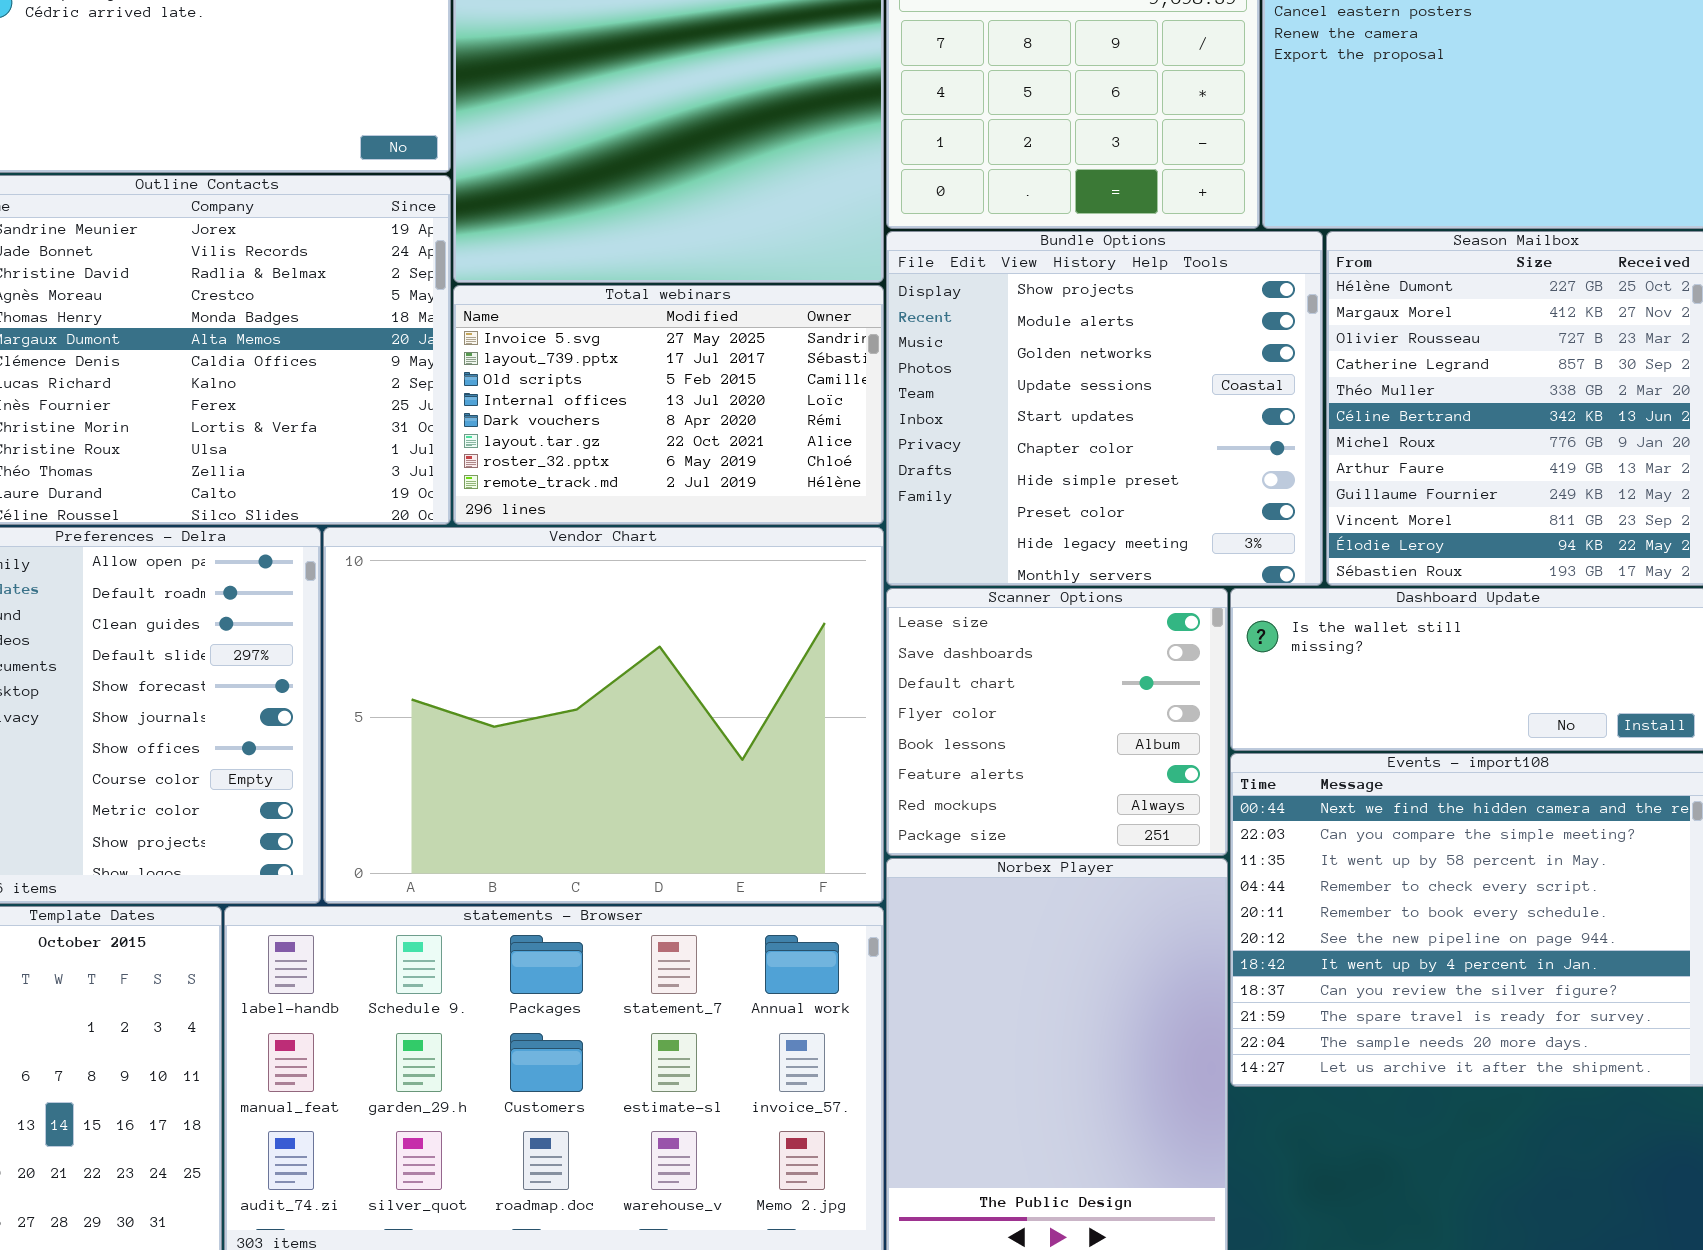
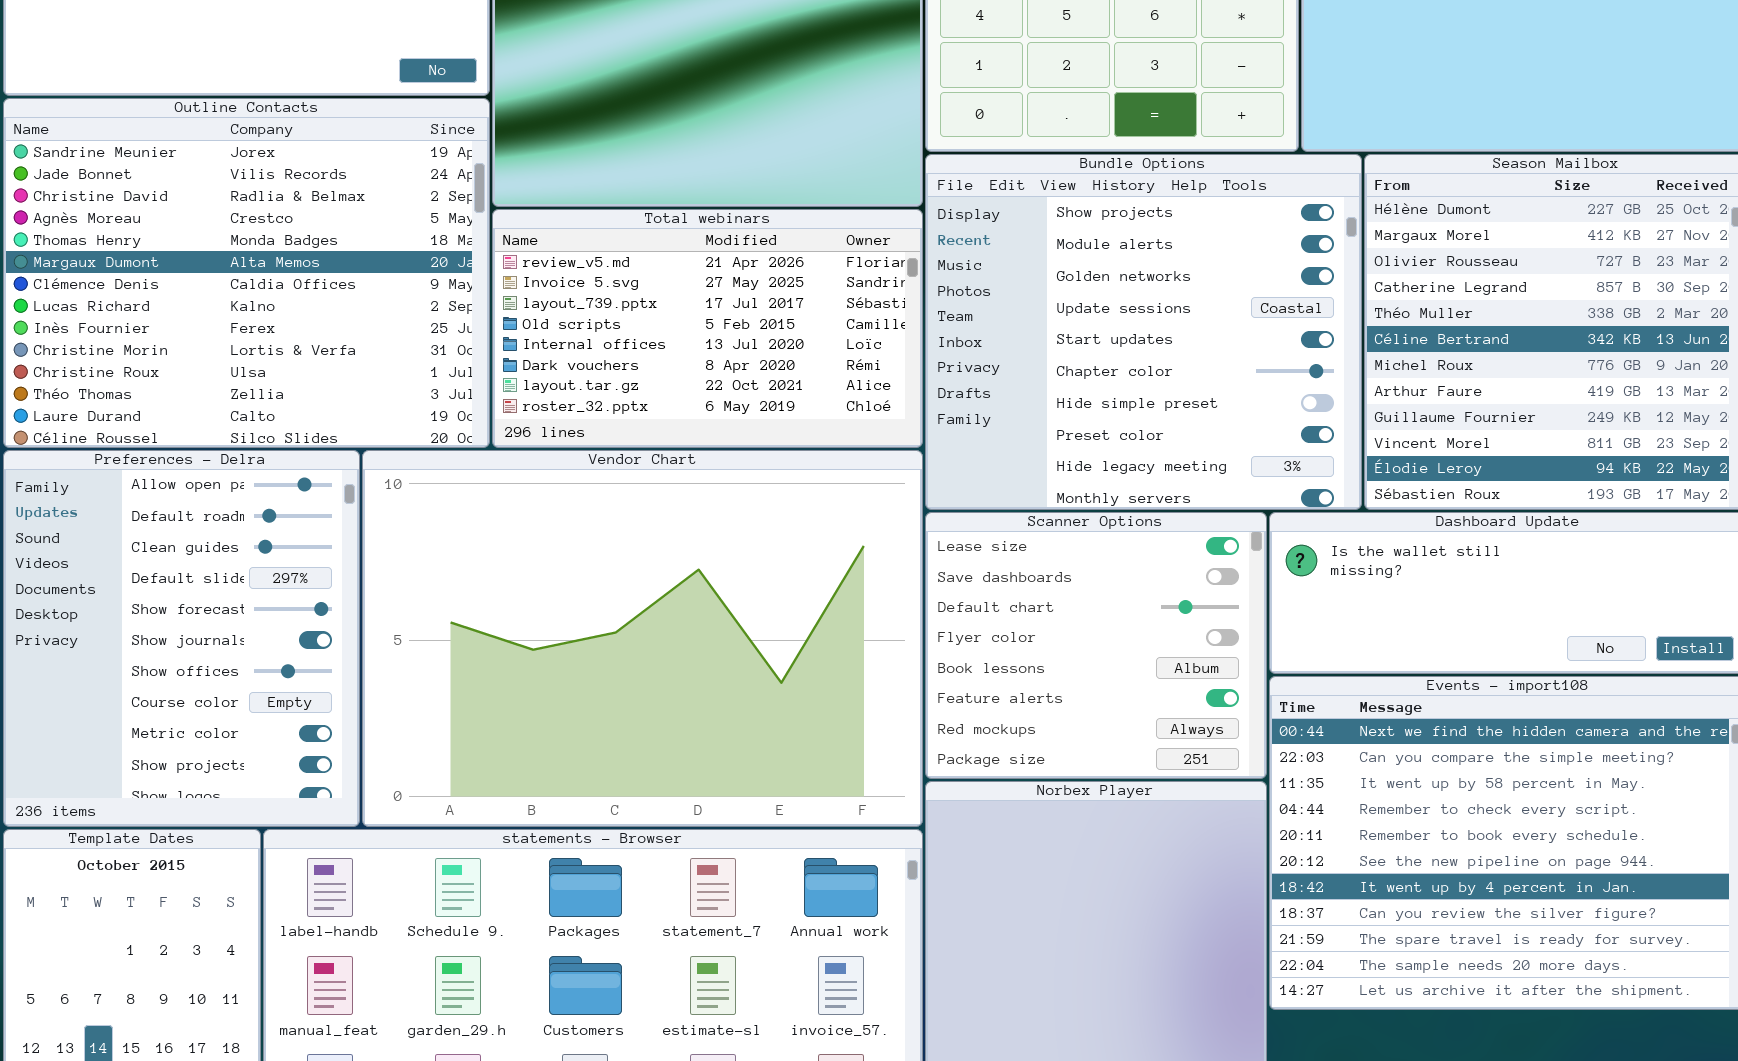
Total webinars: [453,285,884,525] -> [492,209,923,448], scrolled up 1 row

